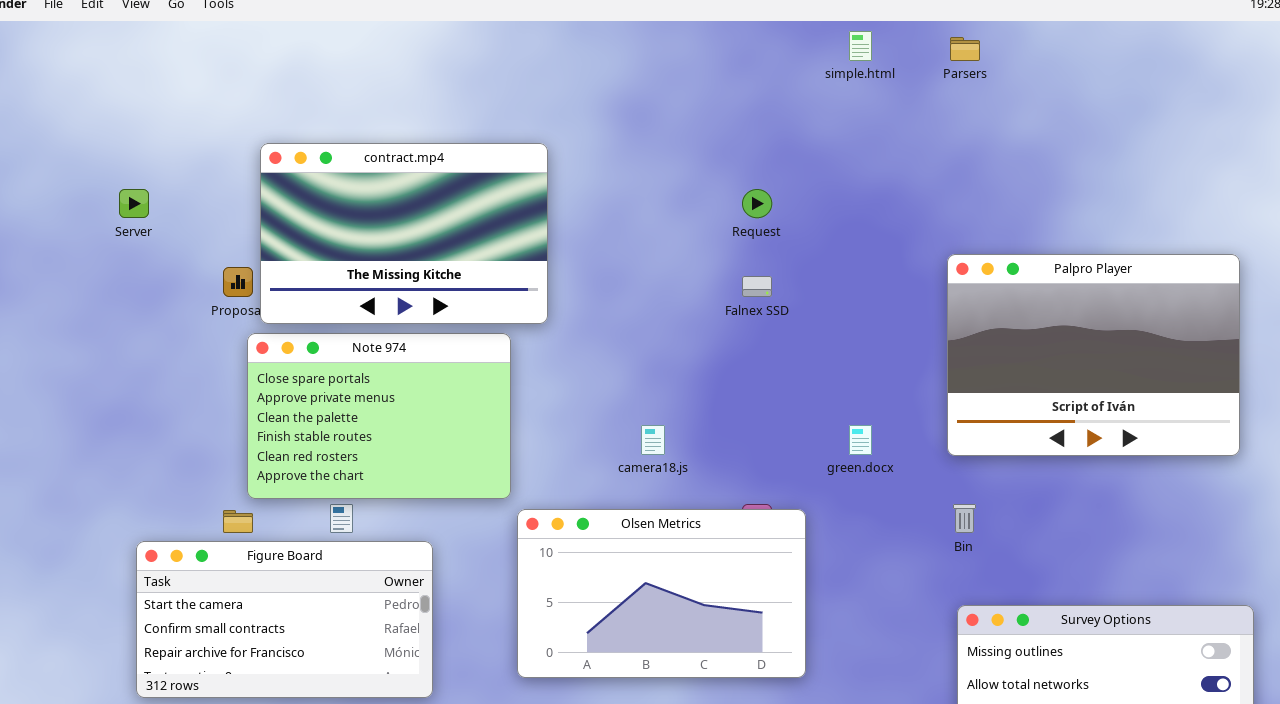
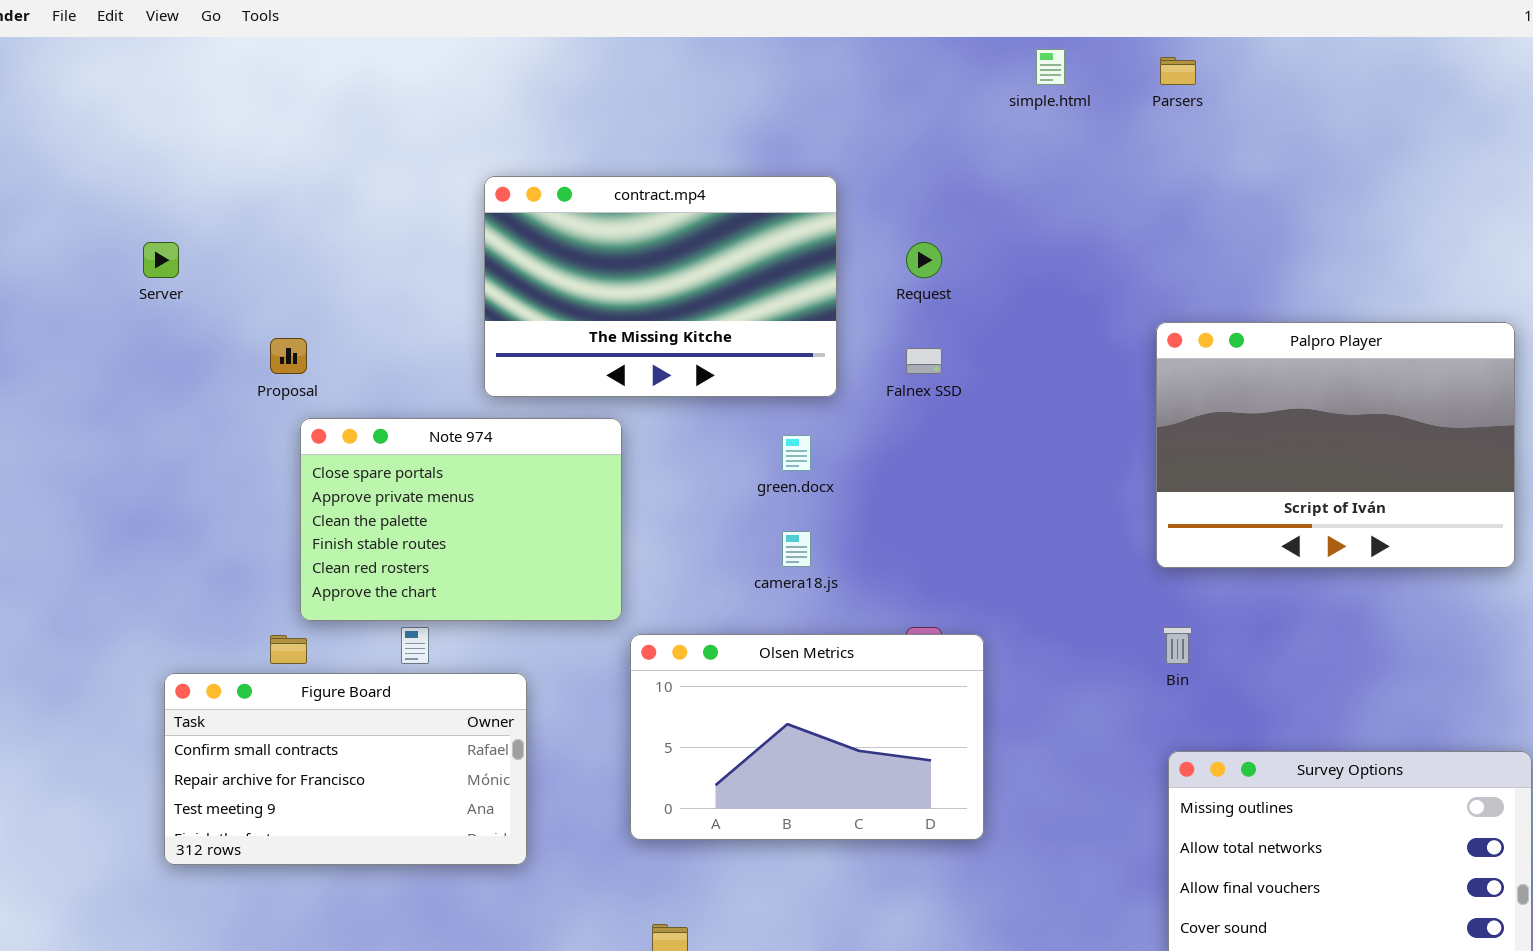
contract.mp4: [260,143,548,324] -> [484,176,837,397], moved
green.docx: [849,425,872,455] -> [782,435,811,471], moved
Figure Board: [136,541,433,698] -> [164,673,527,865], scrolled down 1 row

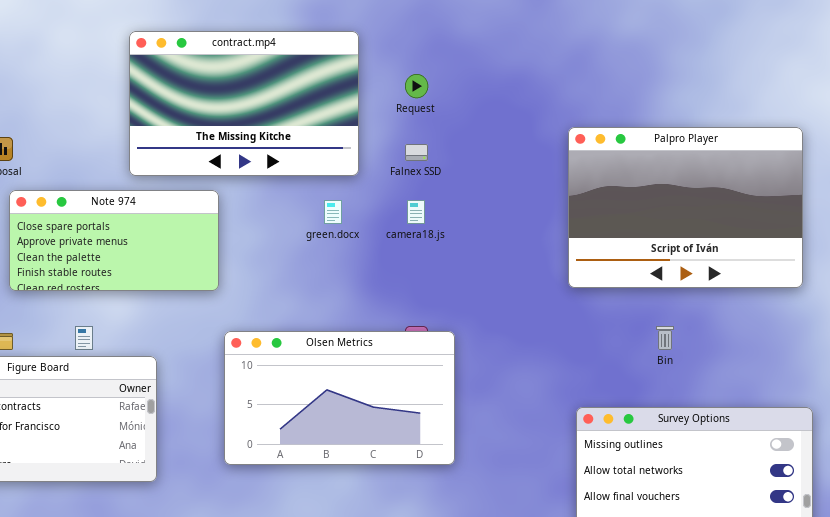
Note 974: [300,418,622,621] -> [9,190,219,291], resized
camera18.js: [782,531,811,567] -> [407,200,425,224], moved
Bin: [1163,627,1192,664] -> [656,326,674,350], moved

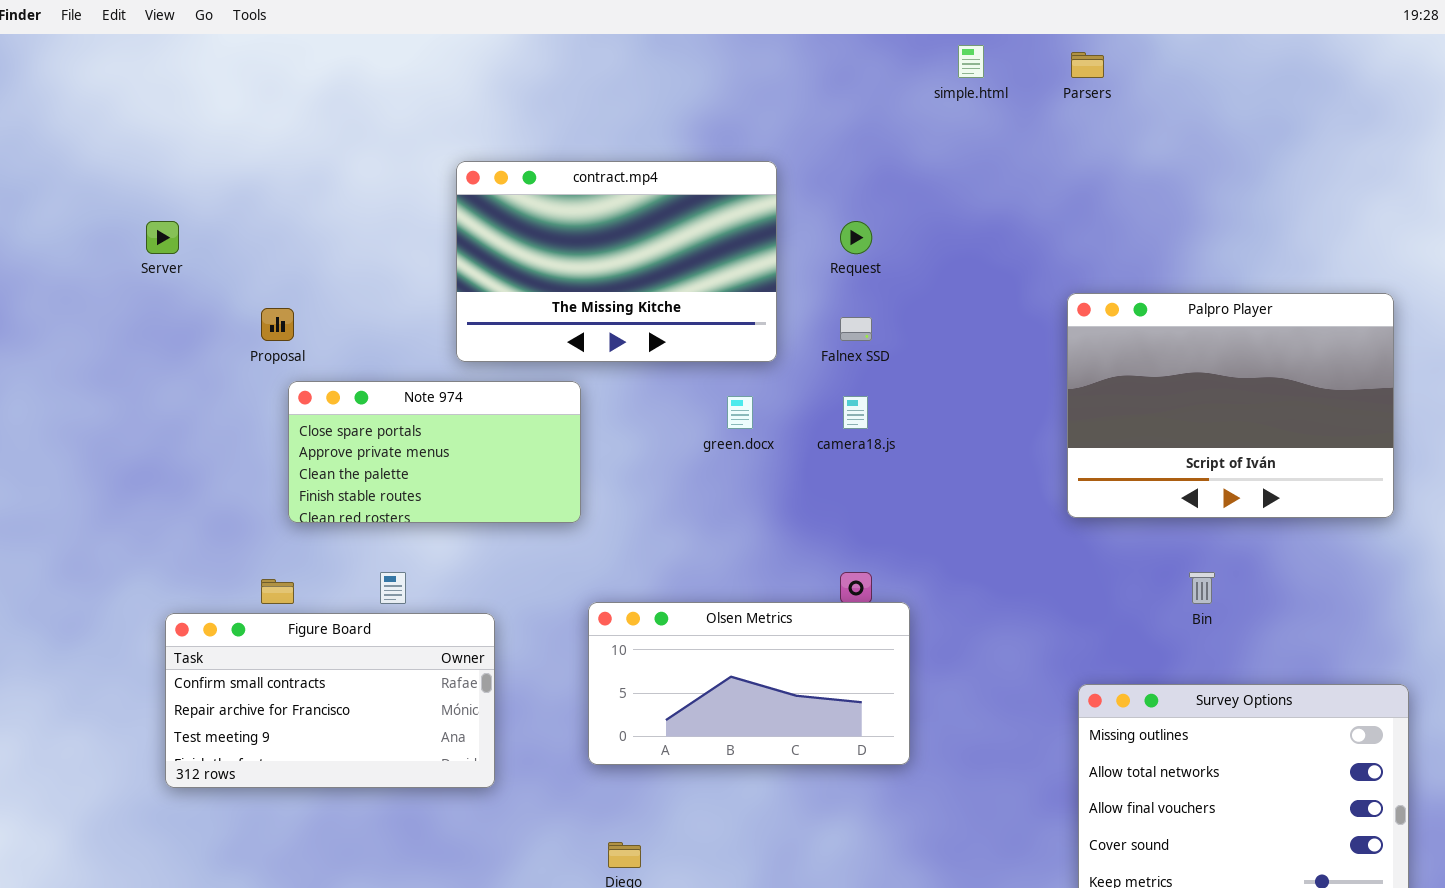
Olsen Metrics: [224,331,455,465] -> [588,602,910,765], resized

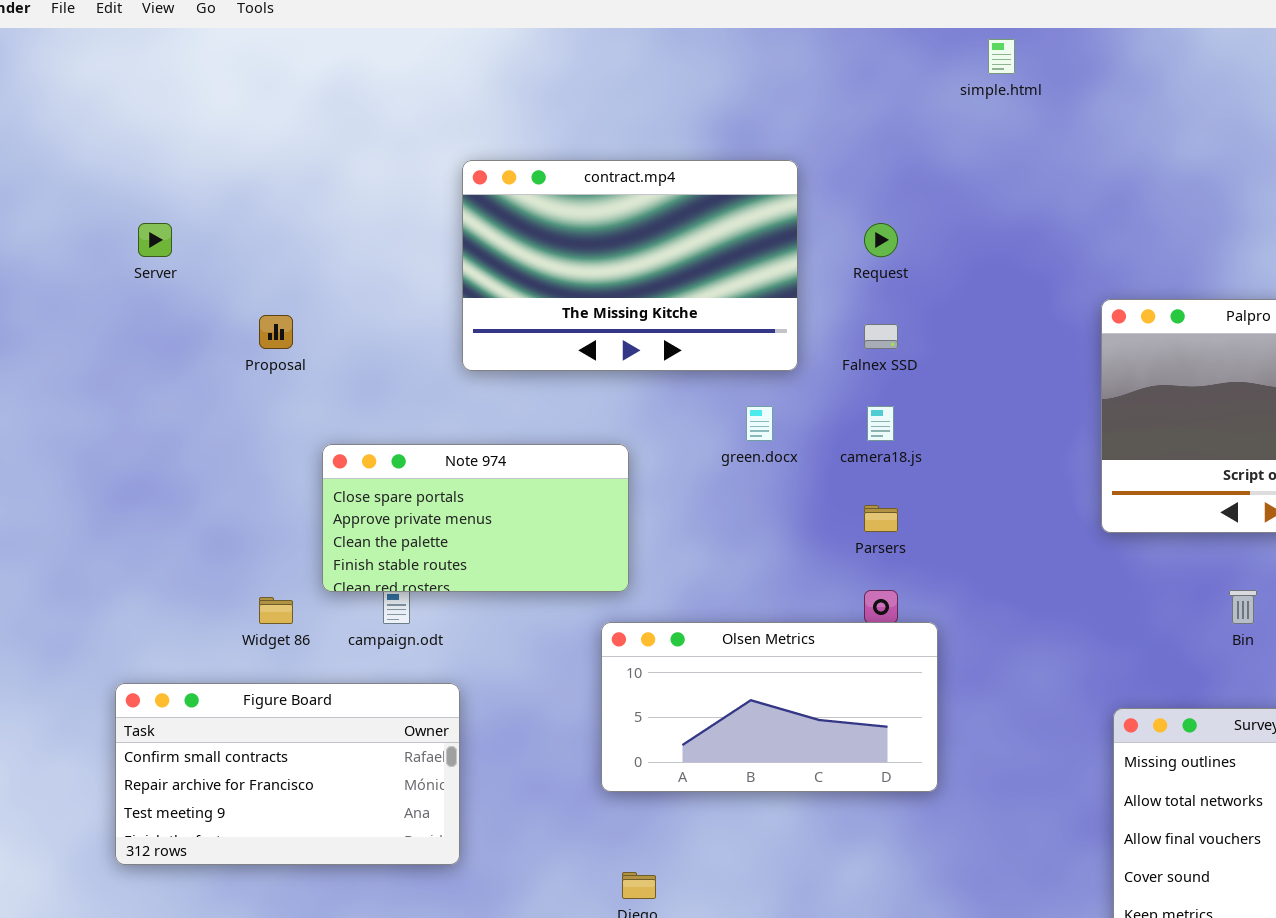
Parsers: [1071,52,1104,78] -> [864,505,898,532], moved
Note 974: [288,381,581,523] -> [322,444,629,592], moved
Figure Board: [165,613,495,788] -> [115,683,460,865], moved

